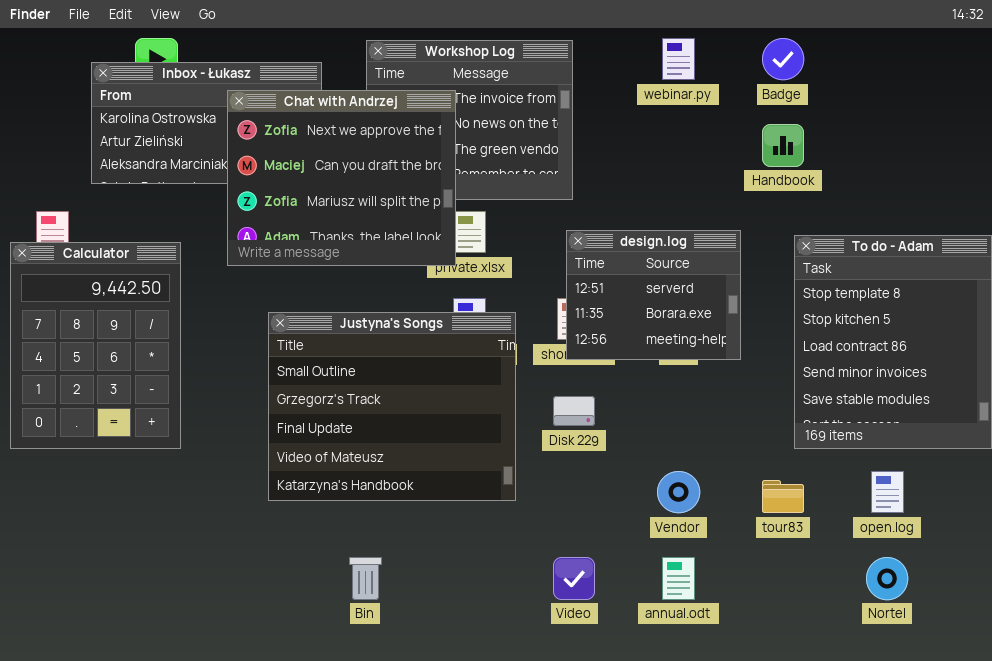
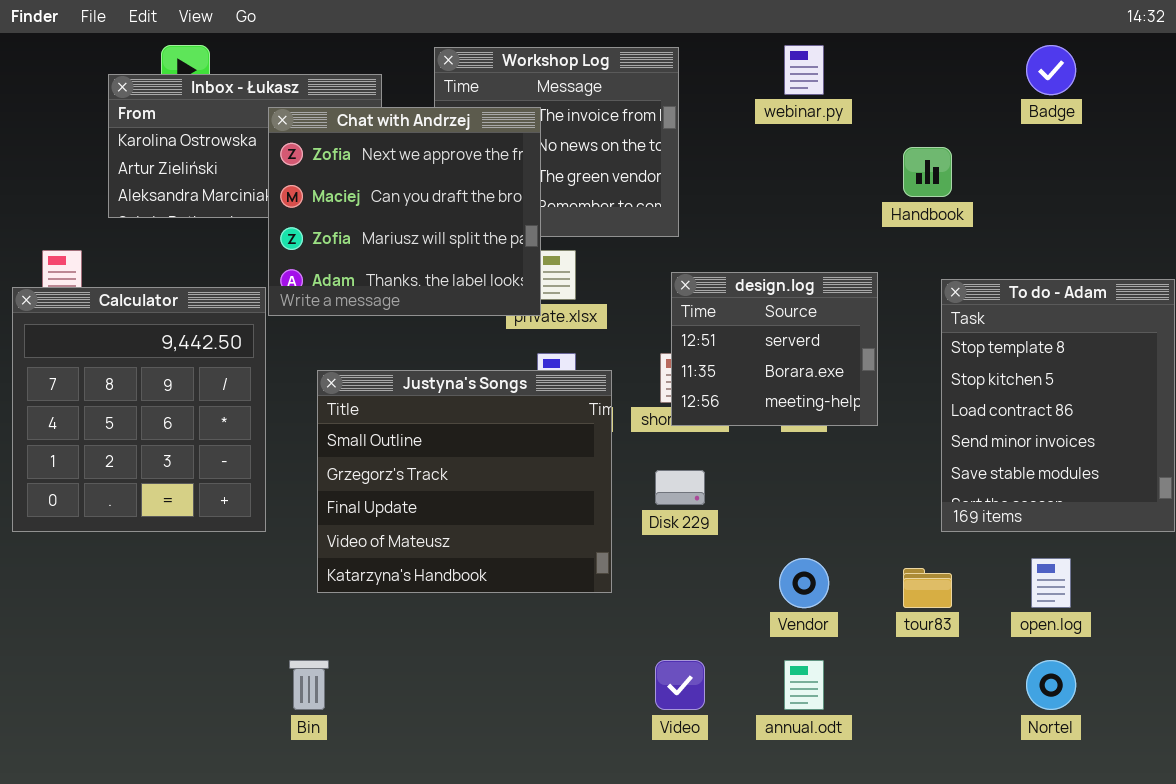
Badge: [762,38,804,80] -> [1026,45,1076,95], moved
Calculator: [10,242,181,449] -> [12,287,266,532], resized
Bin: [349,557,382,600] -> [289,660,329,710], moved

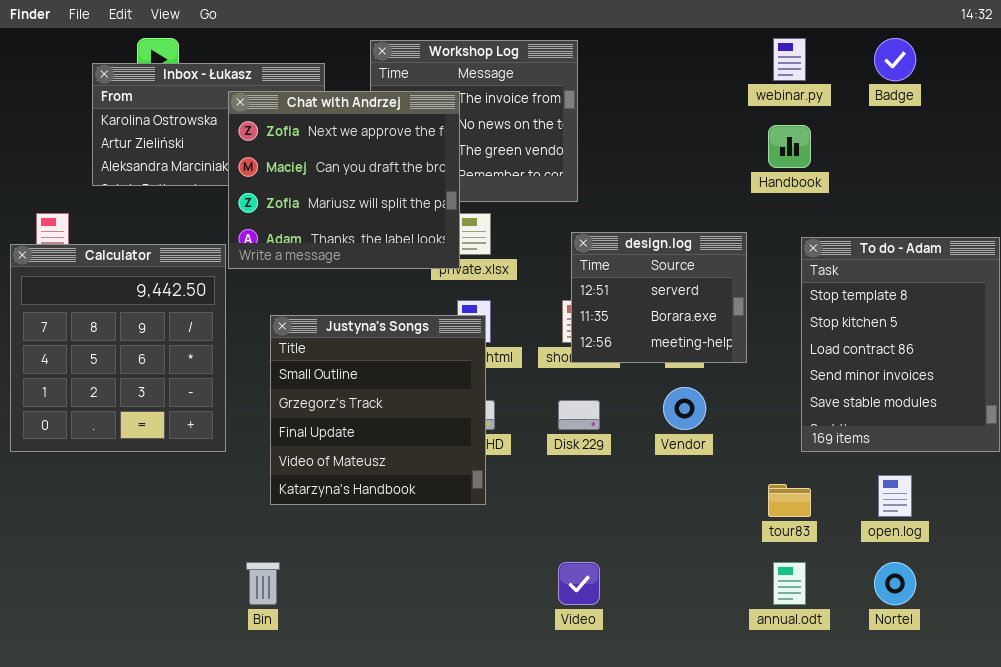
webinar.py: [784,45,824,95] -> [773,38,806,81], moved
Justyna's Songs: [317,370,612,593] -> [270,315,486,505], resized
Vendor: [779,558,829,608] -> [663,387,706,430], moved
annual.odt: [784,660,824,710] -> [773,562,806,605], moved

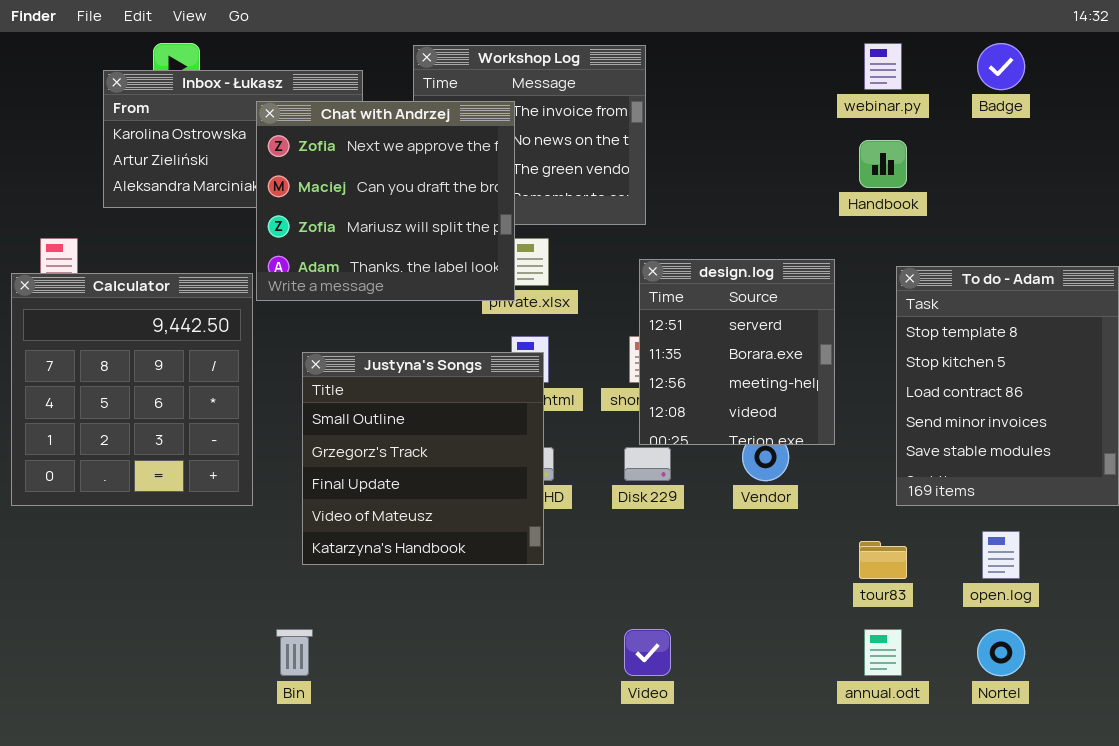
design.log: [571,232,747,363] -> [639,259,835,445], resized

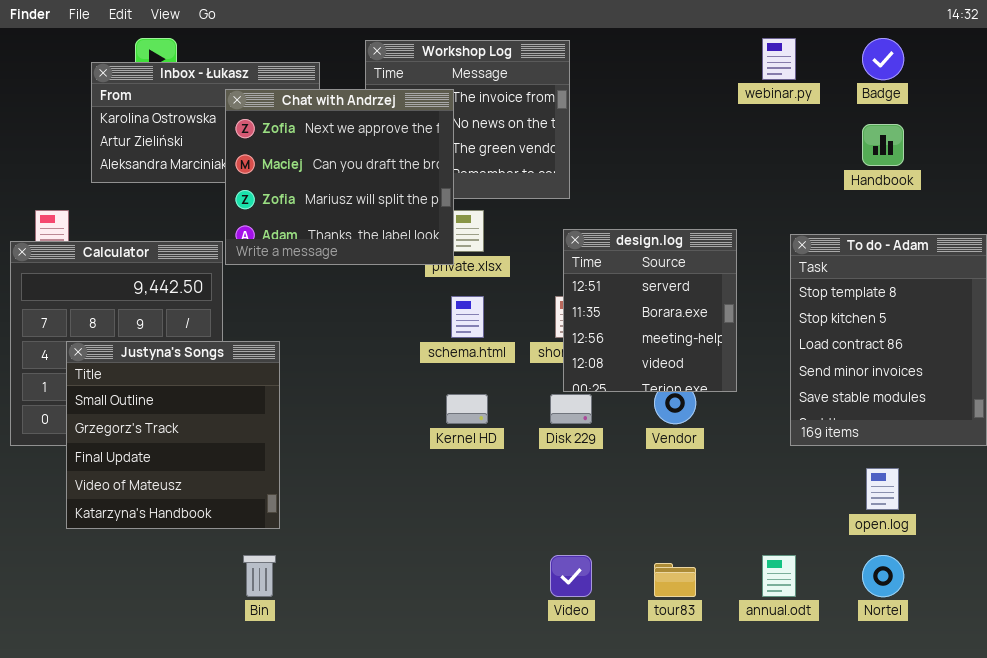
Handbook: [859,140,907,188] -> [862,124,904,166], moved
Justyna's Songs: [302,352,544,565] -> [66,341,280,529], moved
tour83: [859,541,907,579] -> [654,563,696,597], moved

